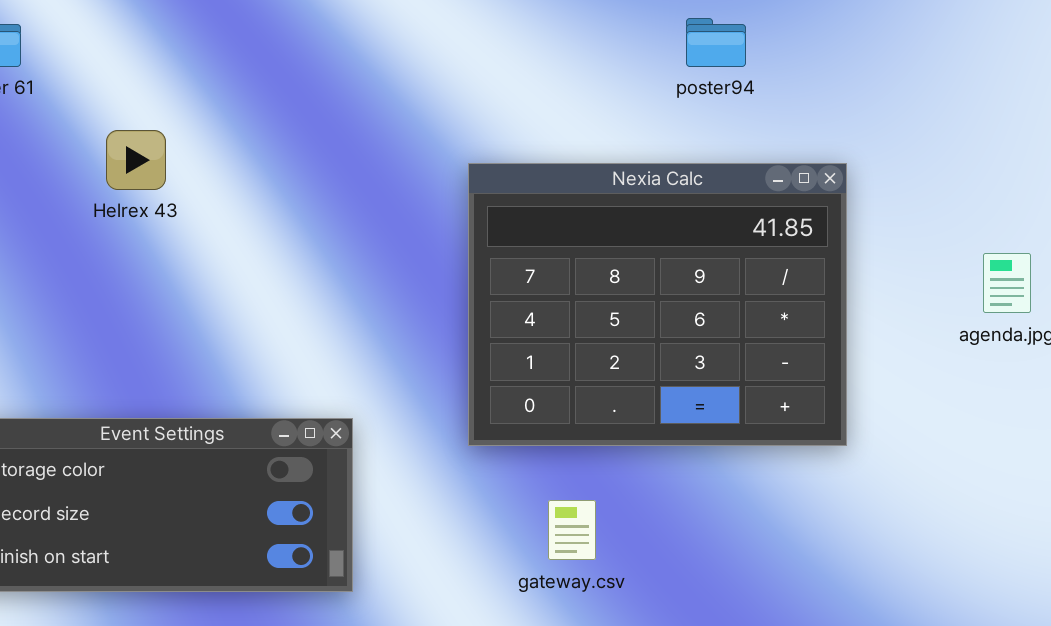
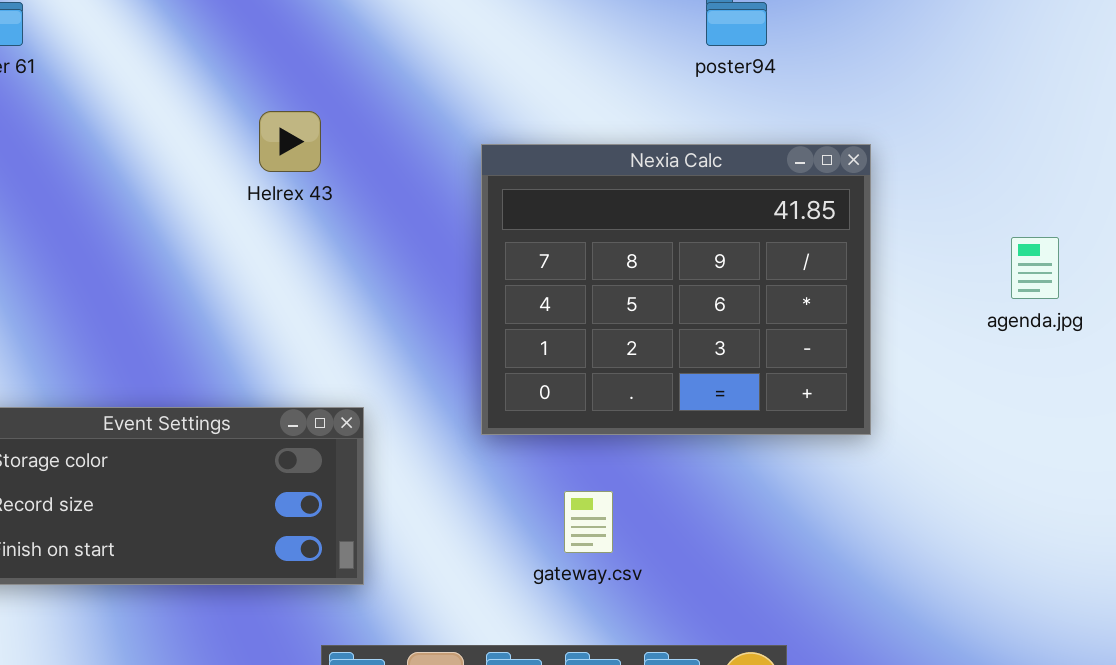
Helrex 43: [106,130,166,190] -> [259,111,321,172], moved

